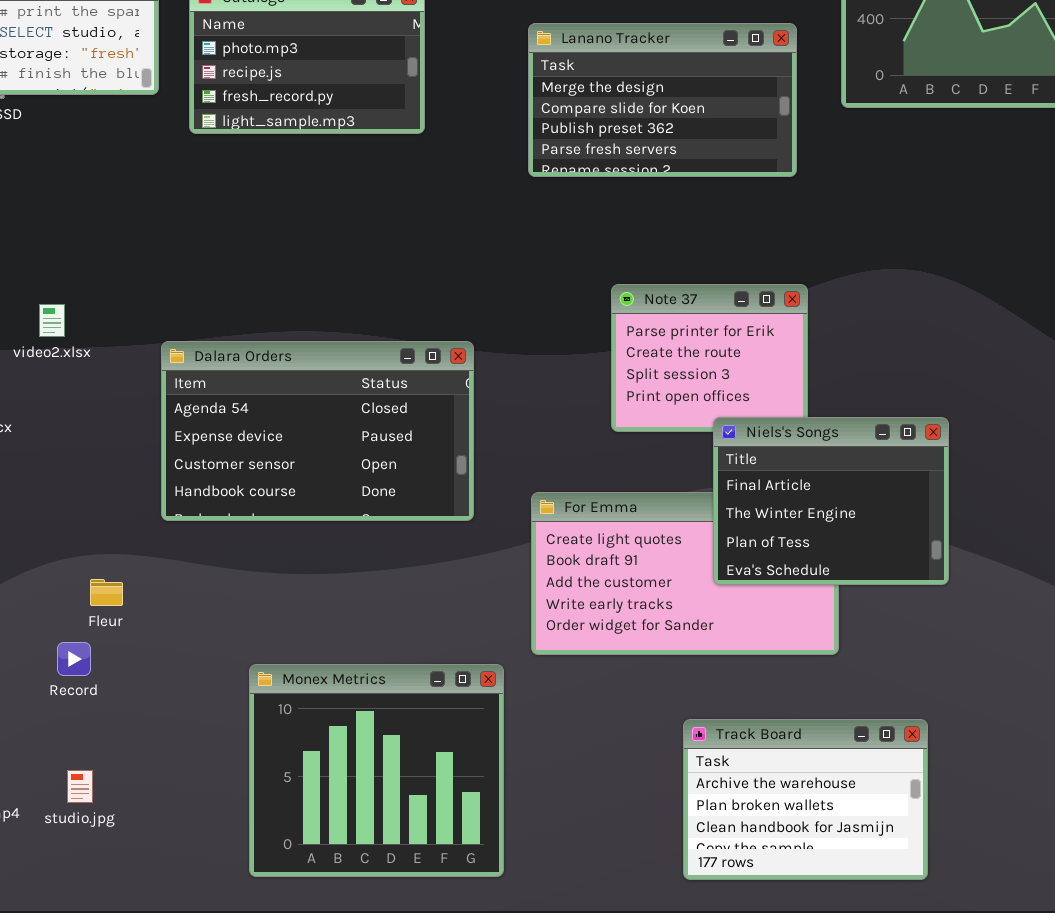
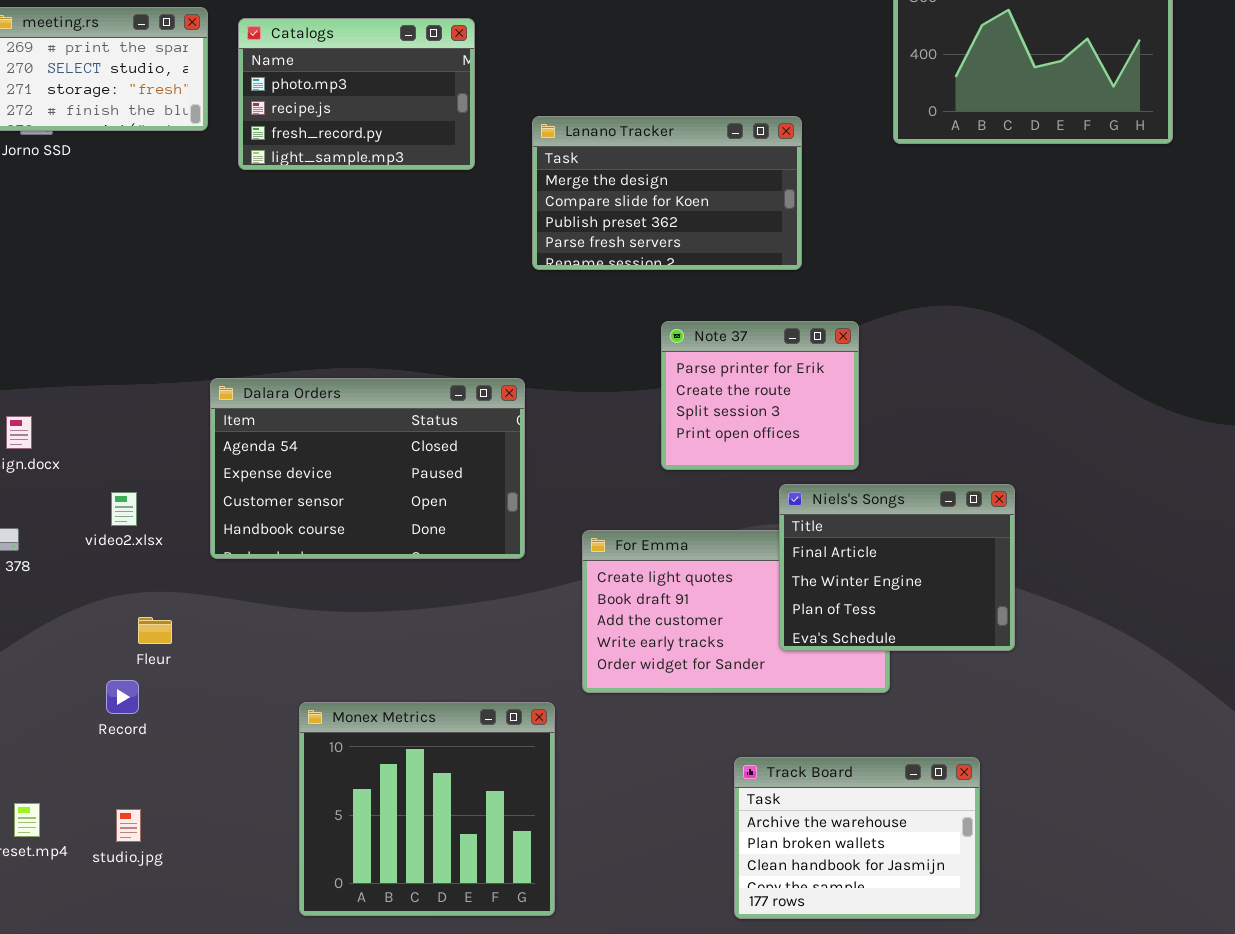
Lanano Tracker: [528,23,797,177] -> [532,116,802,270], moved
video2.xlsx: [39,304,65,337] -> [111,492,137,526], moved
Niels's Songs: [713,417,949,585] -> [779,484,1015,651], moved

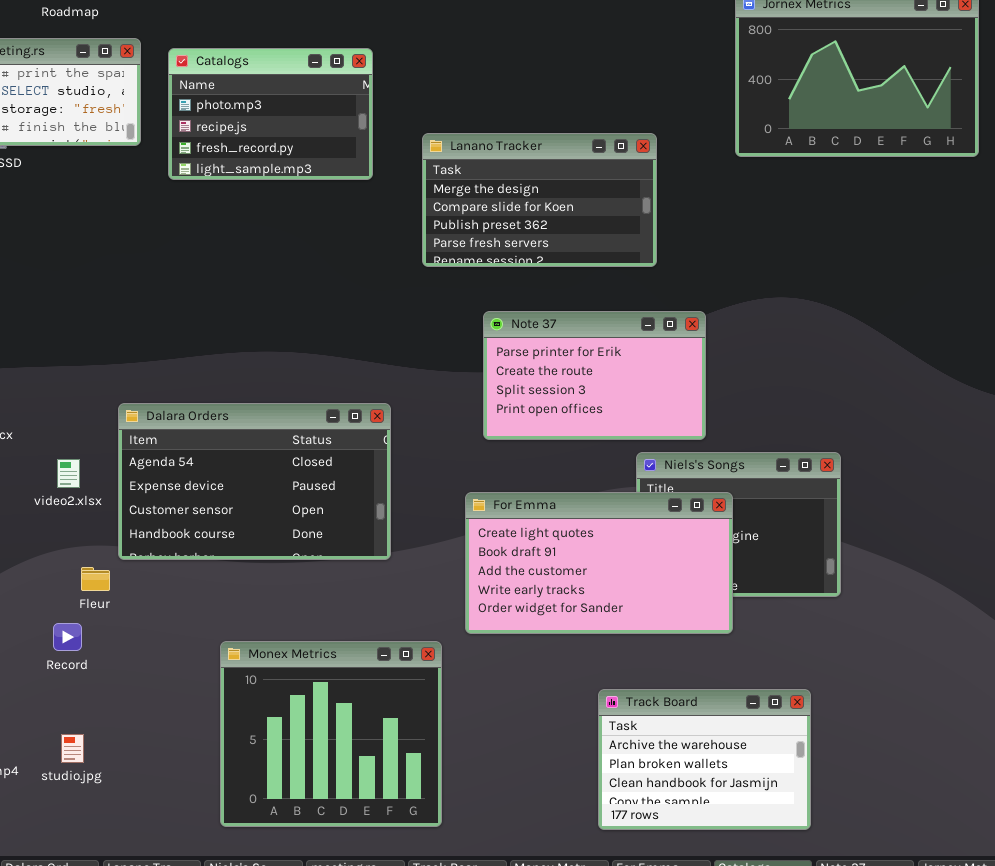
Note 37: [661,321,859,470] -> [483,311,706,440], resized
Dalara Orders: [210,378,525,559] -> [118,403,391,560], moved
For Emma: [582,530,890,693] -> [465,492,733,634], raised

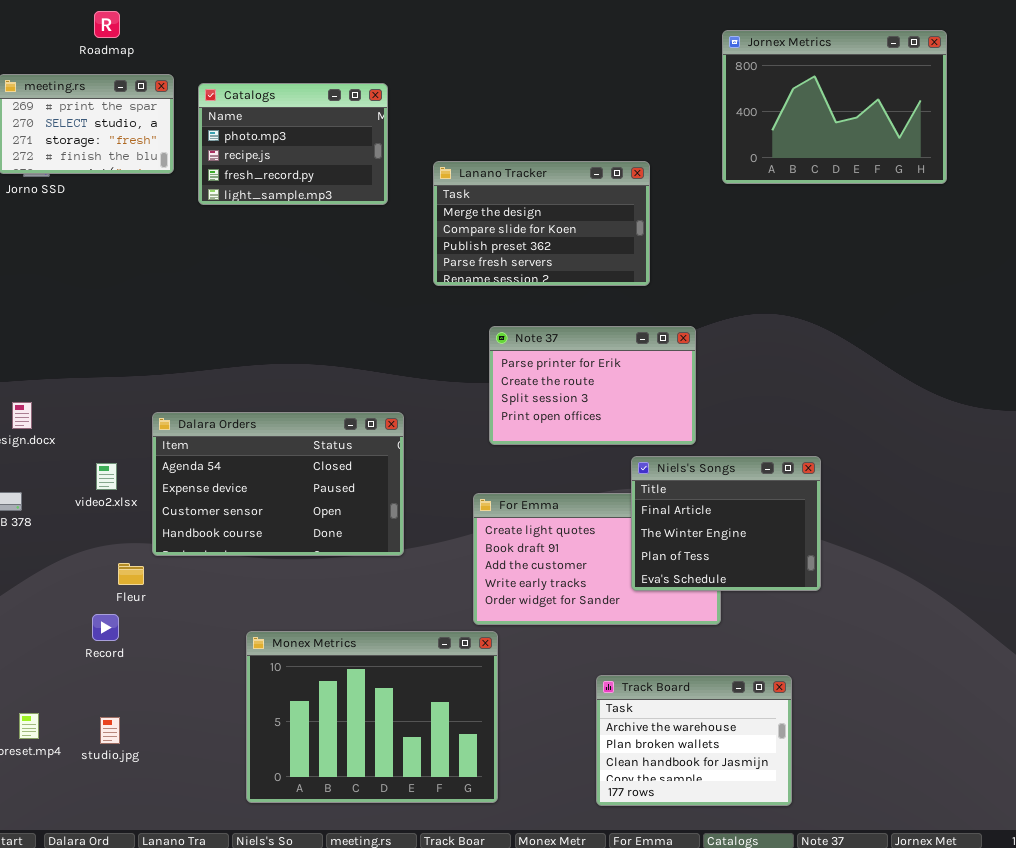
Niels's Songs: [636,452,841,597] -> [631,456,821,591], raised
Monex Metrics: [220,641,442,827] -> [246,631,498,803], resized

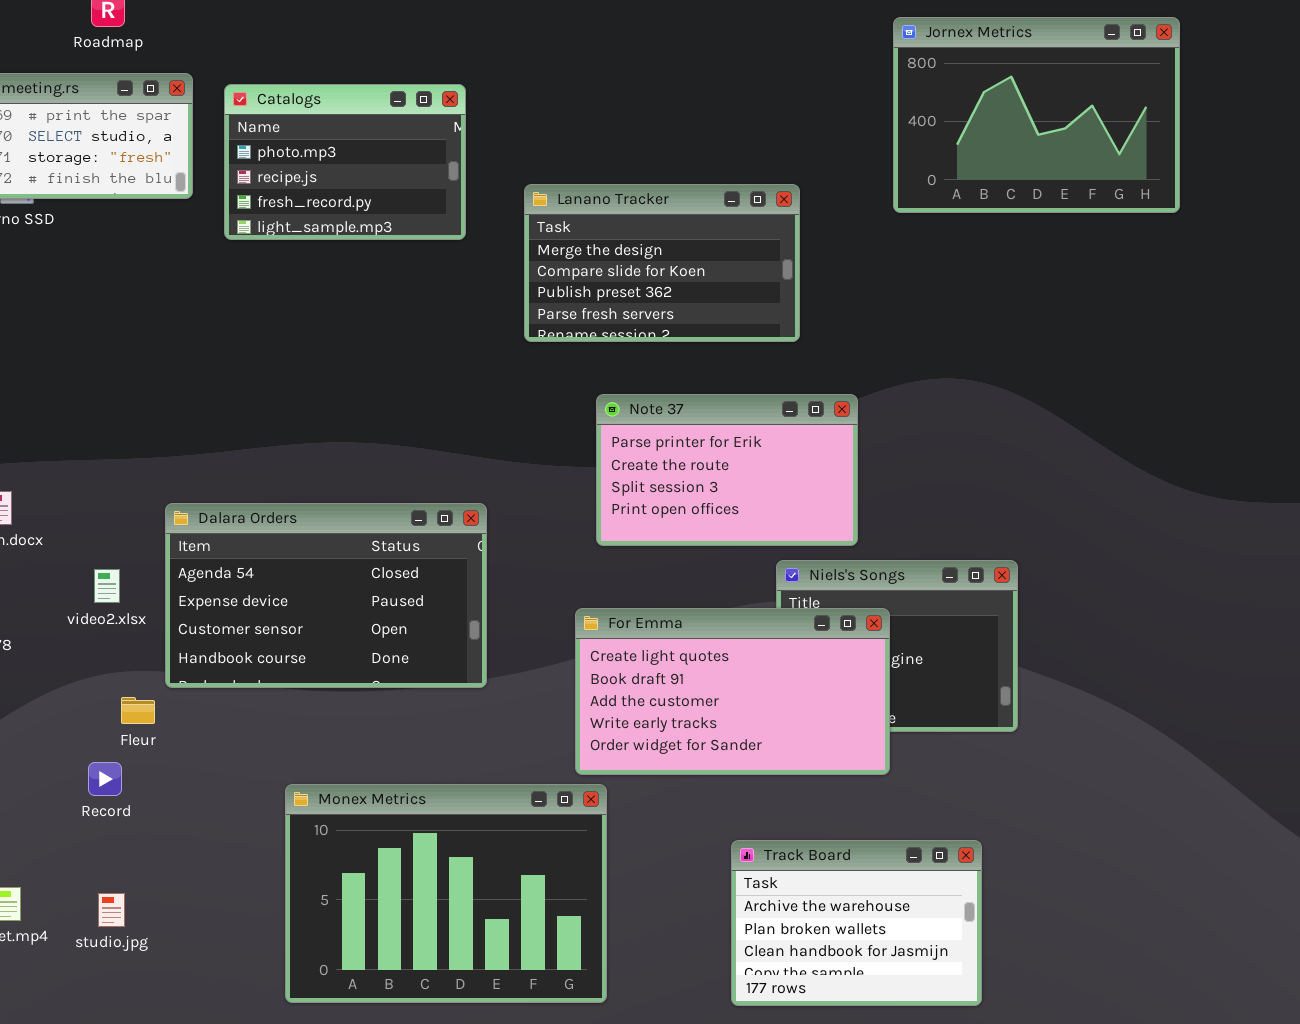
For Emma: [473,493,721,625] -> [575,608,890,775], raised

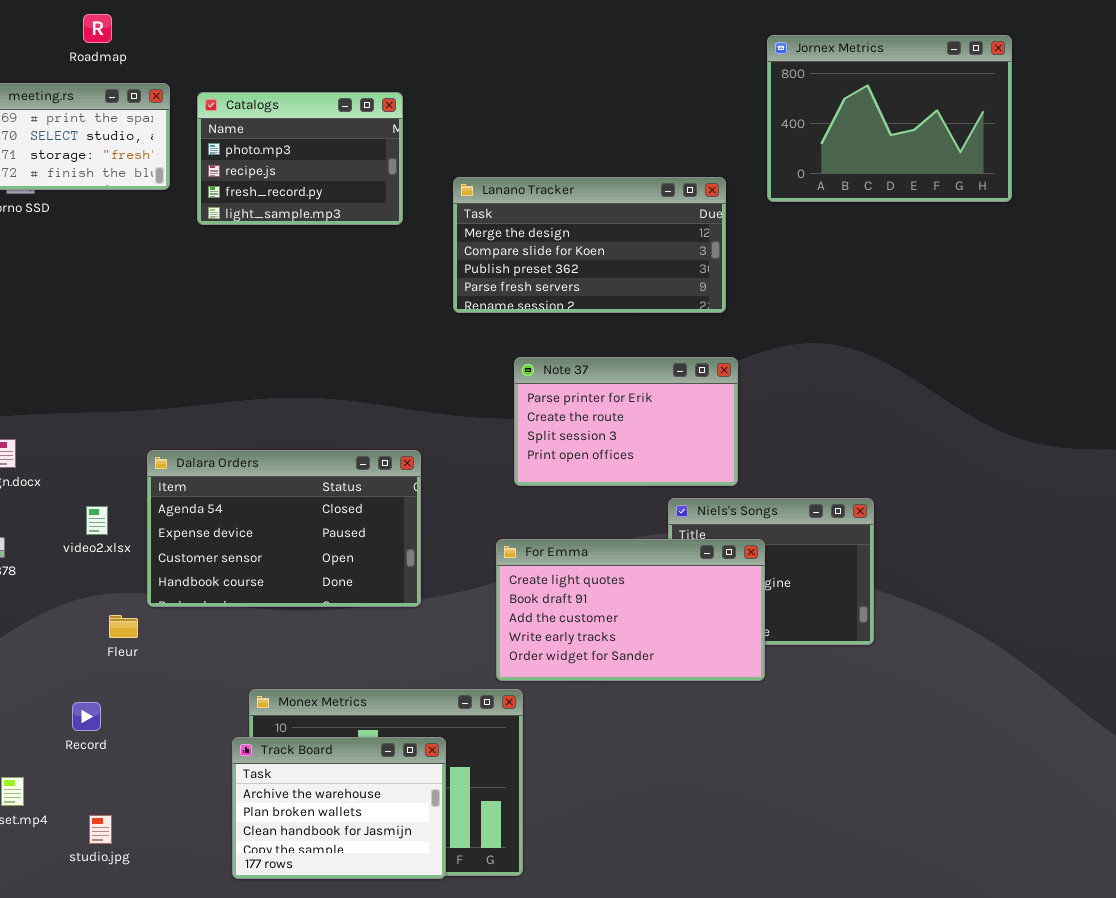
Lanano Tracker: [524,184,800,342] -> [453,177,726,313], resized
Record: [88,762,122,796] -> [72,702,101,731], moved
Track Board: [731,840,982,1006] -> [232,737,446,879], moved
studio.jpg: [98,893,125,927] -> [89,815,112,844], moved

